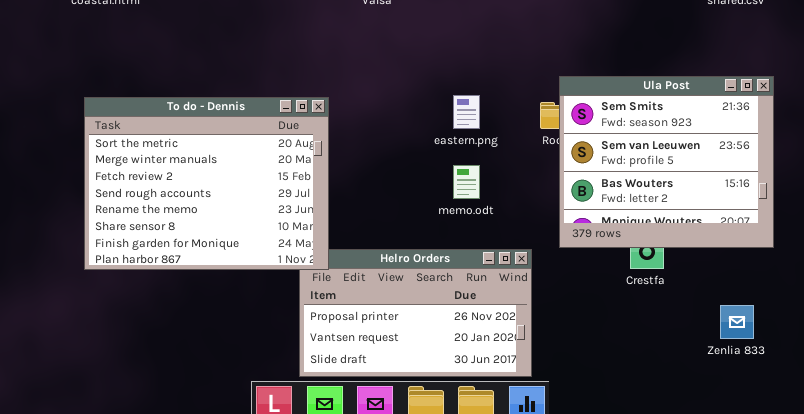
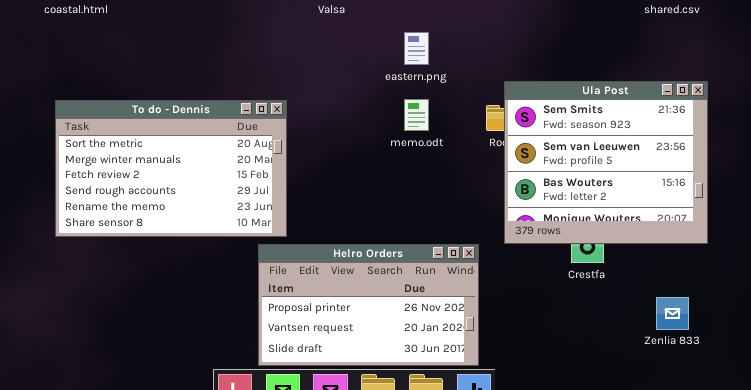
eastern.png: [453,95,480,129] -> [404,32,429,65], moved
To do - Dennis: [84,97,329,270] -> [55,100,287,237], resized
memo.odt: [453,165,480,199] -> [404,99,429,131], moved

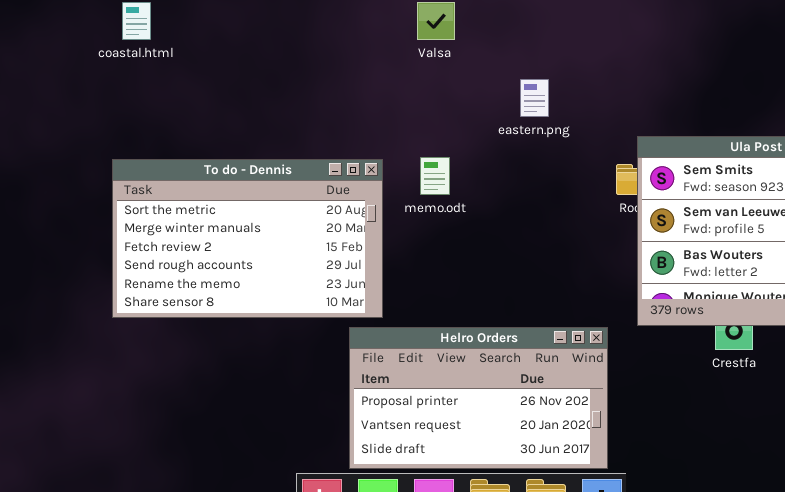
memo.odt: [404,99,429,131] -> [420,157,450,195], moved

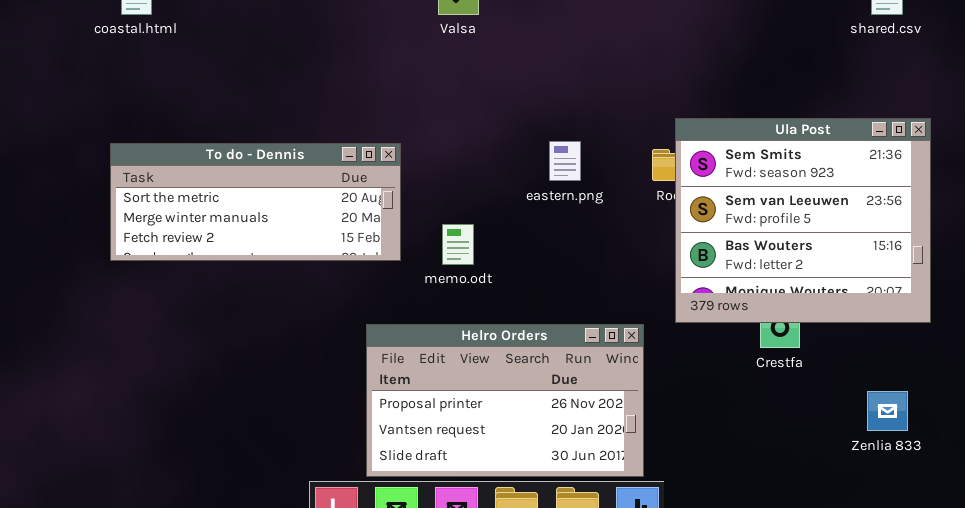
eastern.png: [520,79,549,117] -> [549,141,581,181], moved
memo.odt: [420,157,450,195] -> [442,224,474,265], moved
To do - Dennis: [112,159,383,318] -> [110,143,401,261], resized

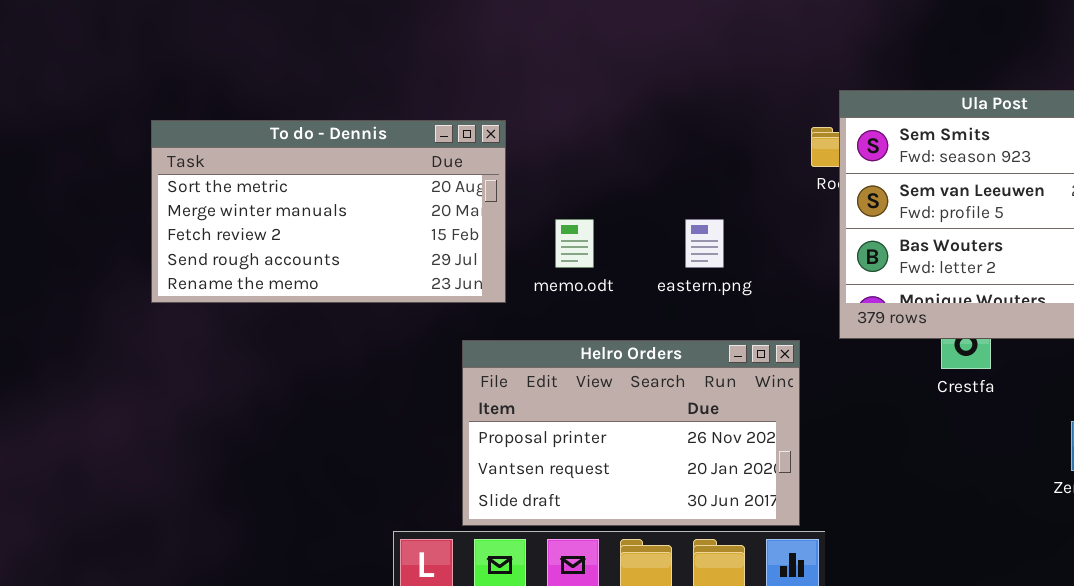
eastern.png: [549,141,581,181] -> [685,219,724,268], moved
To do - Dennis: [110,143,401,261] -> [151,120,506,303], resized

